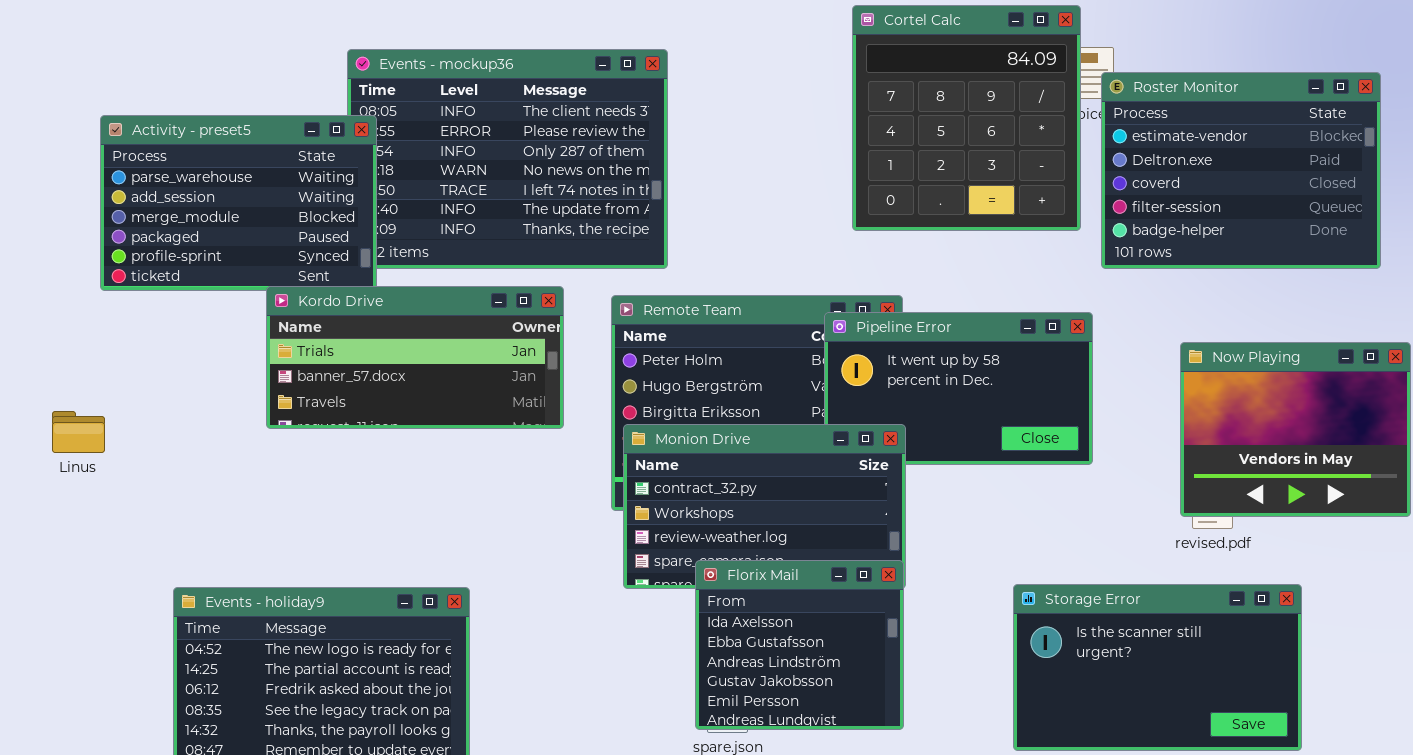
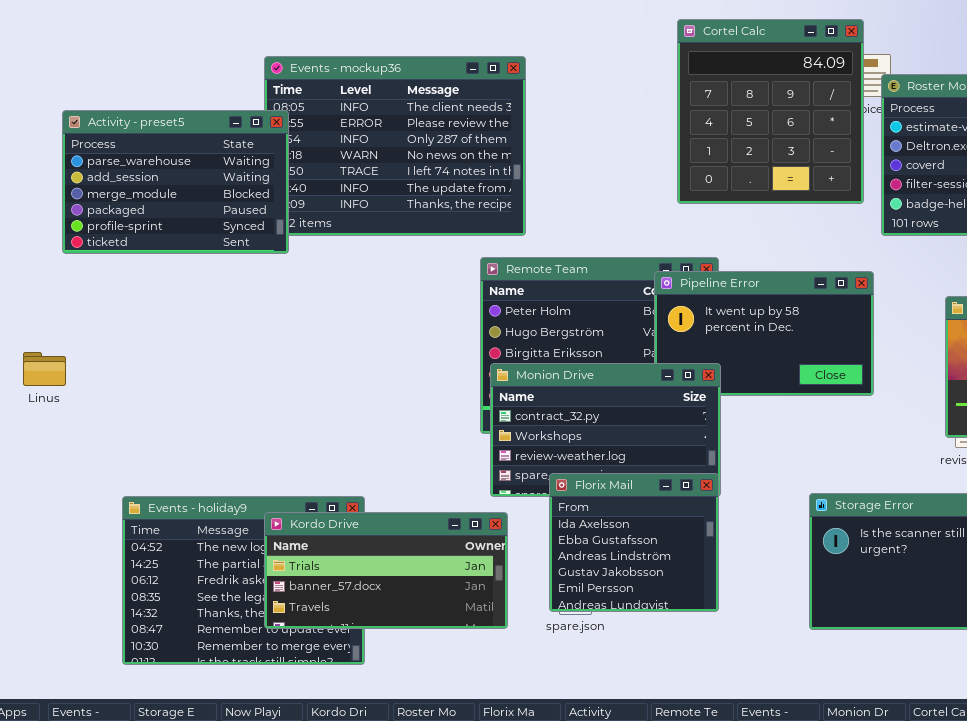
Kordo Drive: [266,286,564,429] -> [264,512,508,629], moved

